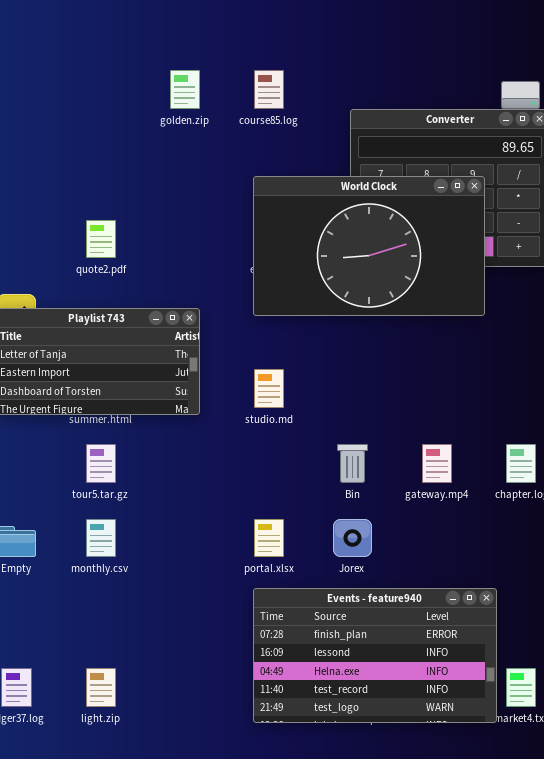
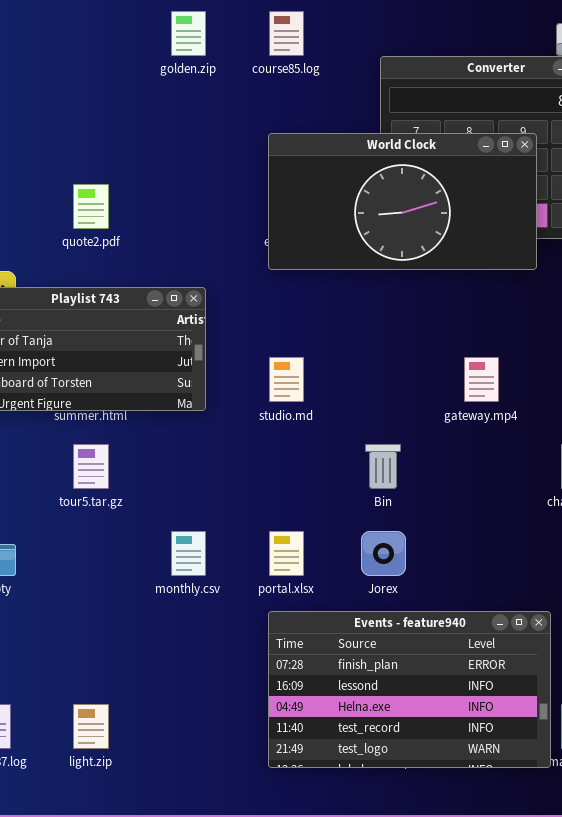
World Clock: [253,176,485,316] -> [268,133,537,270], resized
gateway.mp4: [422,444,452,483] -> [464,357,499,402], moved
monthly.csv: [86,519,116,557] -> [171,531,206,576], moved

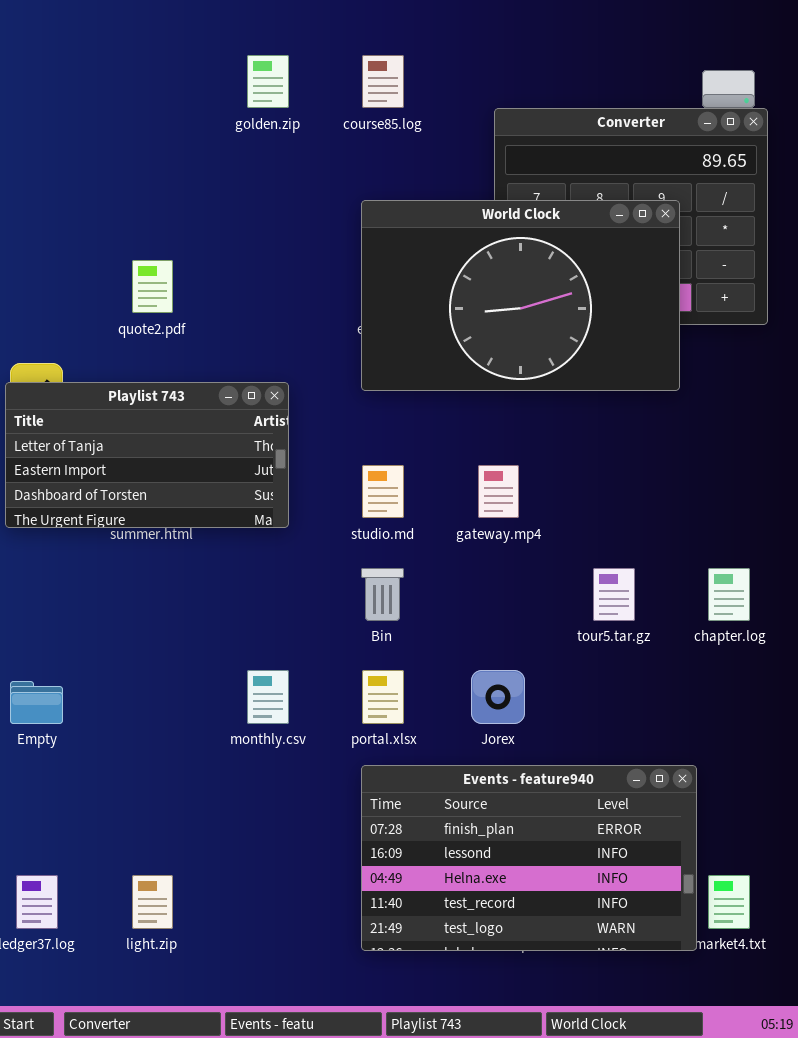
World Clock: [268,133,537,270] -> [361,200,680,391], resized
gateway.mp4: [464,357,499,402] -> [478,465,519,518], moved
tour5.tar.gz: [73,444,109,489] -> [593,568,635,621], moved
Bin: [365,444,401,489] -> [361,568,404,621], moved

